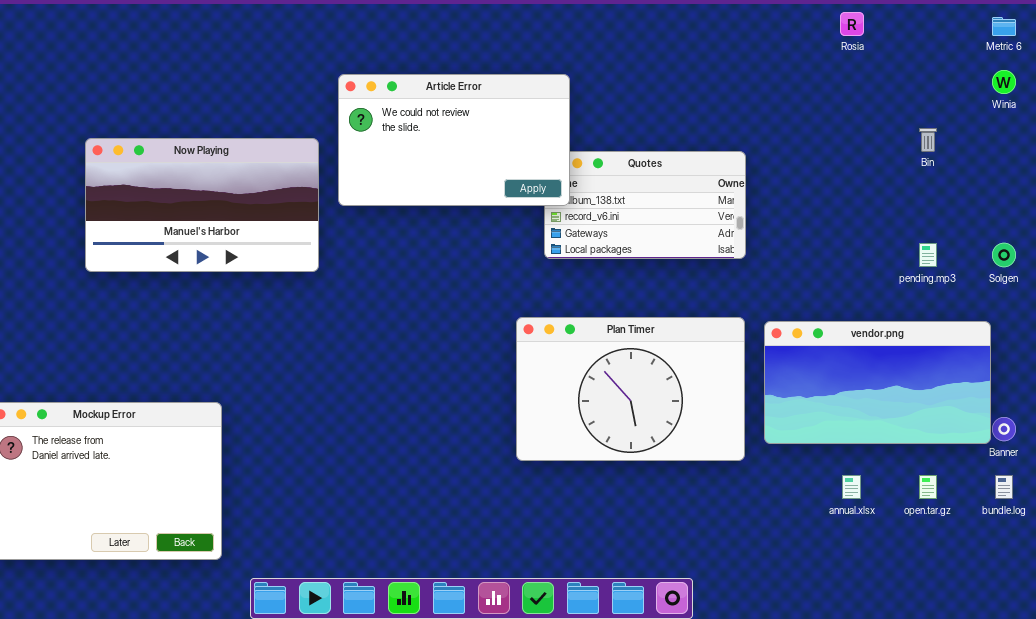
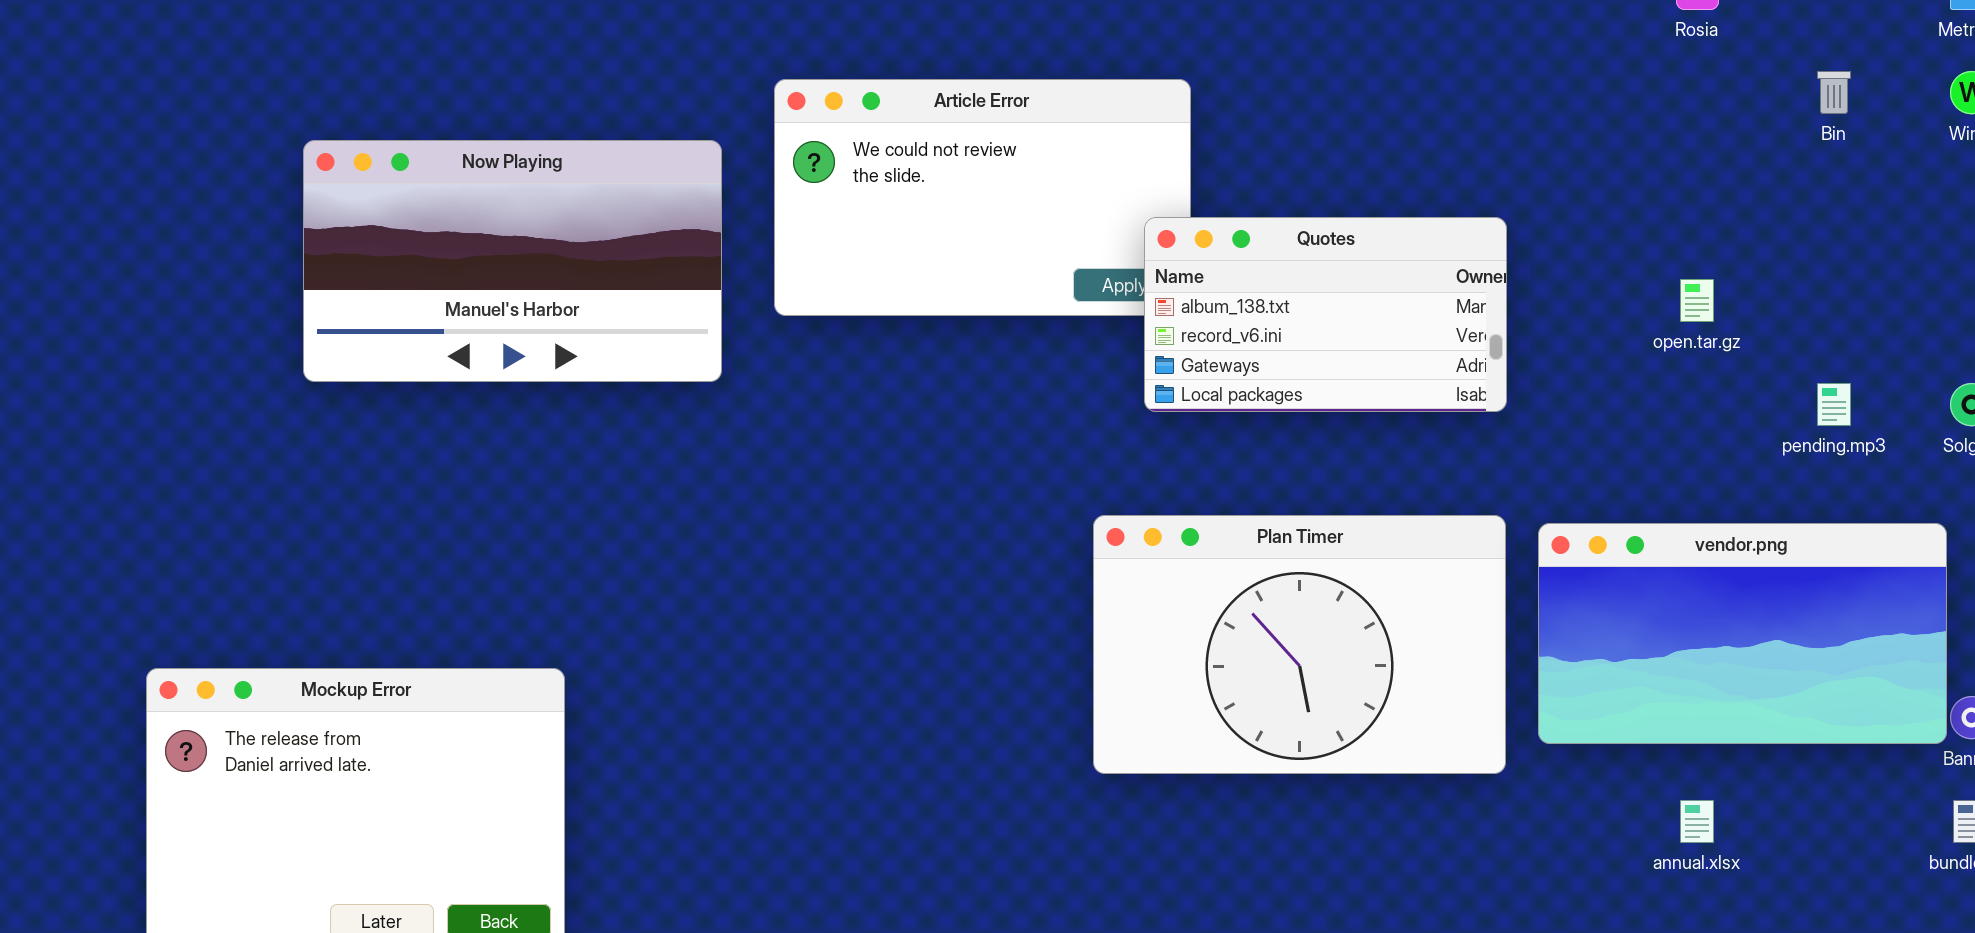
Bin: [919,128,937,152] -> [1817,71,1851,114], moved
Now Playing: [85,138,319,272] -> [303,140,722,382], moved
Quotes: [544,151,746,259] -> [1144,217,1507,412], raised
open.tar.gz: [919,475,937,499] -> [1680,279,1714,322], moved

